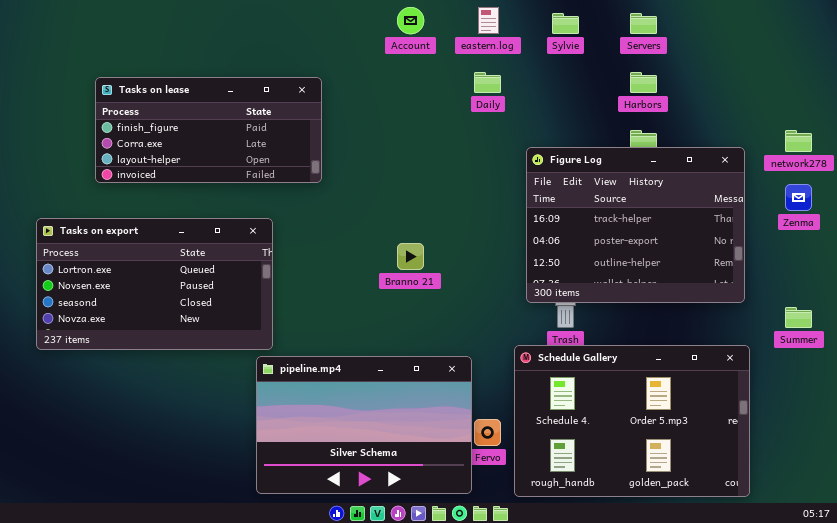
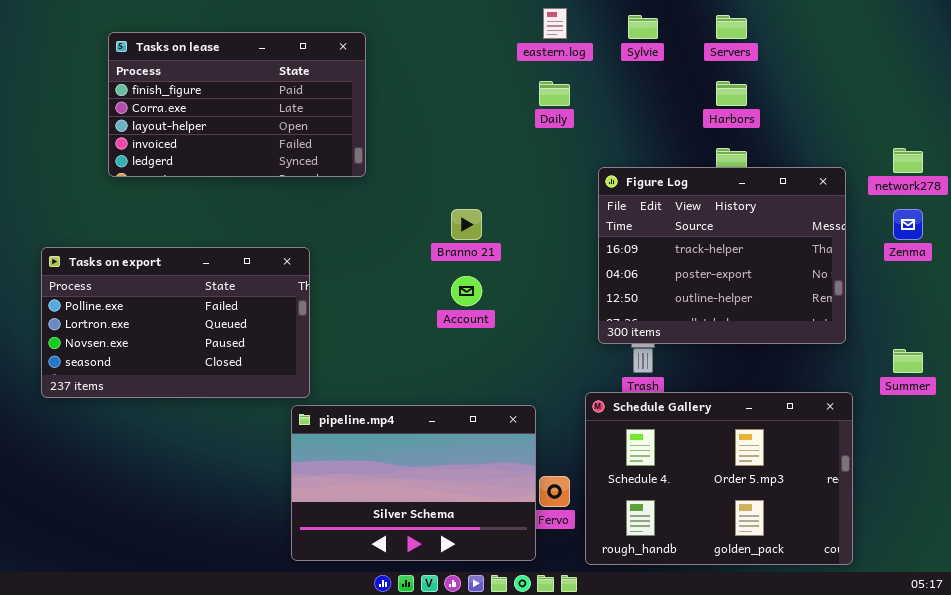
Account: [397,7,424,34] -> [451,276,482,306], moved
Tasks on lease: [95,77,322,183] -> [108,32,366,177], moved, resized
Tasks on export: [36,218,273,350] -> [41,247,310,398], scrolled up 1 row
Branno 21: [397,243,424,270] -> [451,209,482,240], moved

